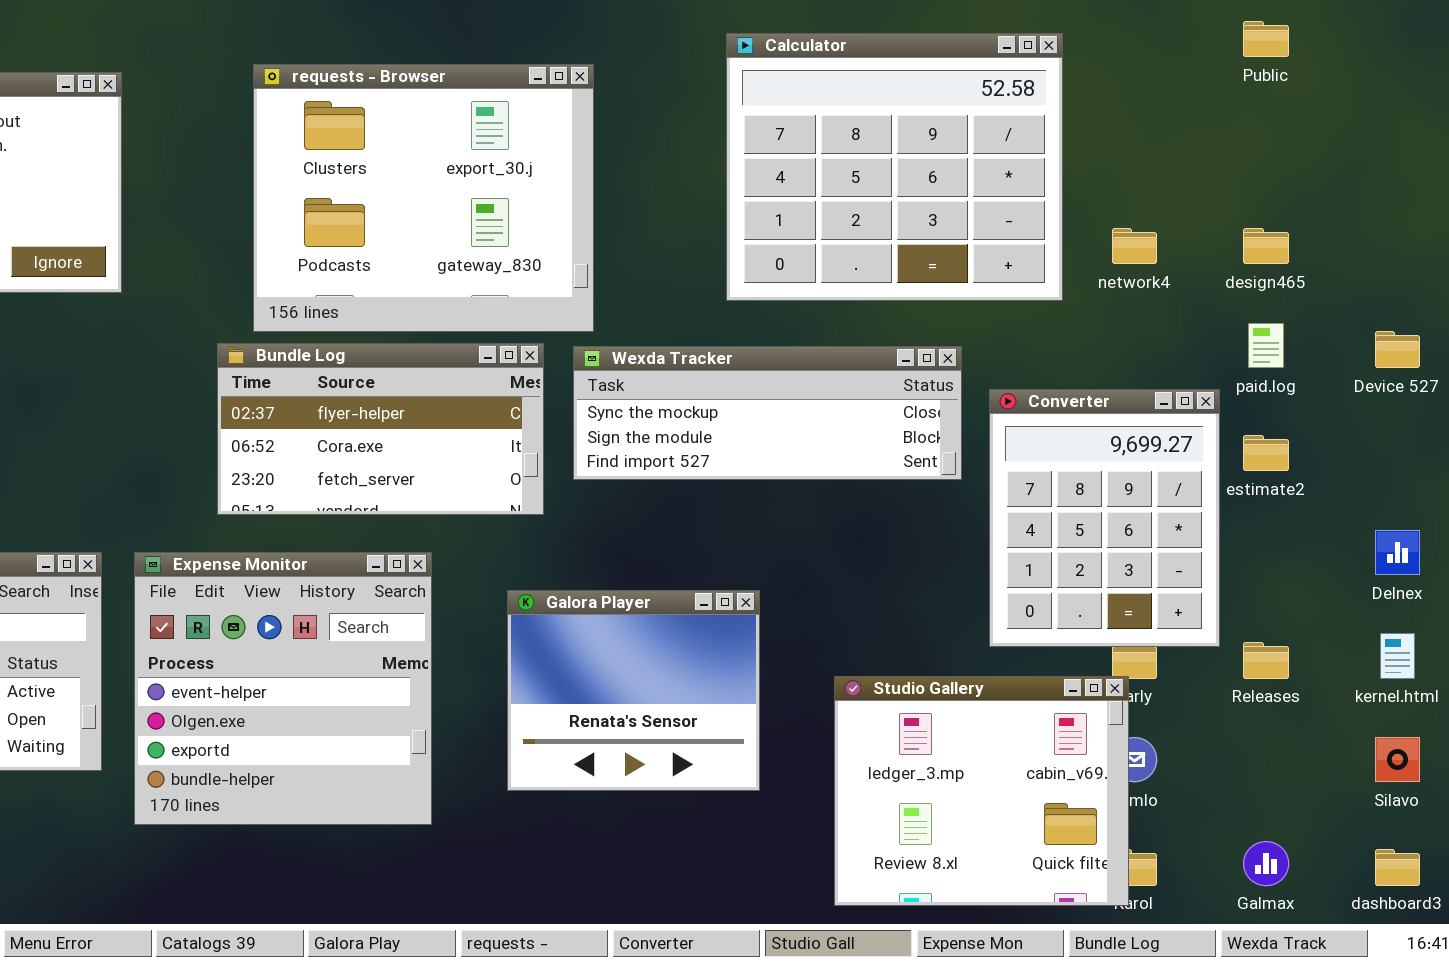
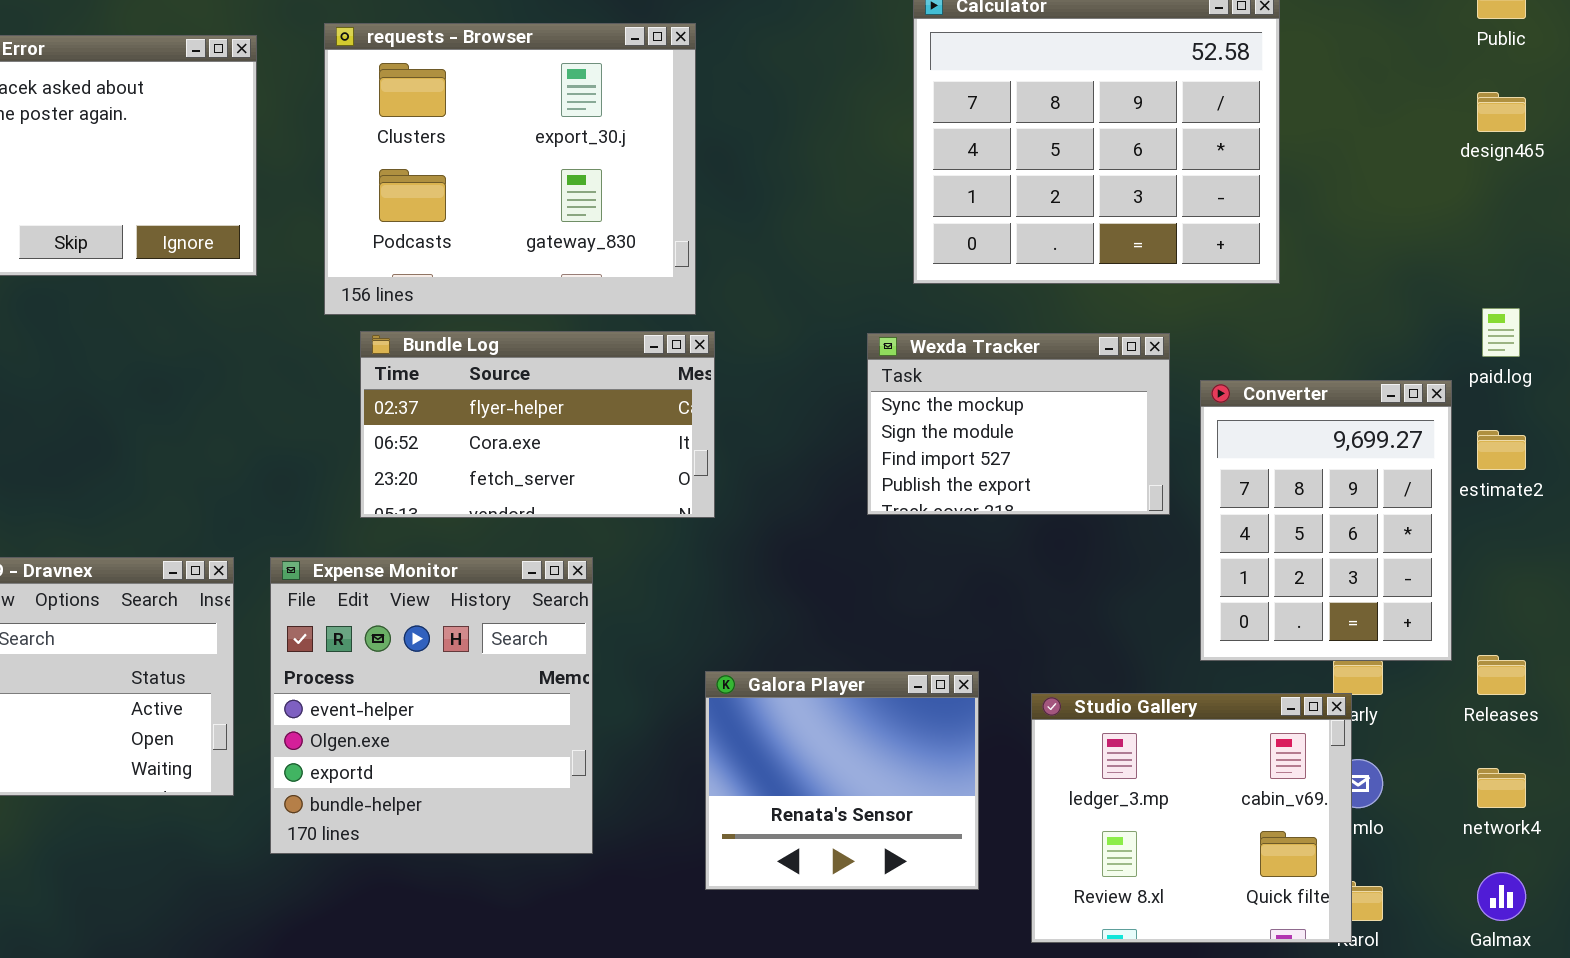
requests - Browser: [253,64,594,332] -> [324,23,696,315], moved
network4: [1112,228,1157,264] -> [1477,768,1526,808], moved
design465: [1243,228,1289,264] -> [1477,92,1526,132], moved
Wexda Tracker: [573,346,962,480] -> [867,333,1170,515], resized
Galora Player: [507,590,760,791] -> [705,671,979,890], moved

